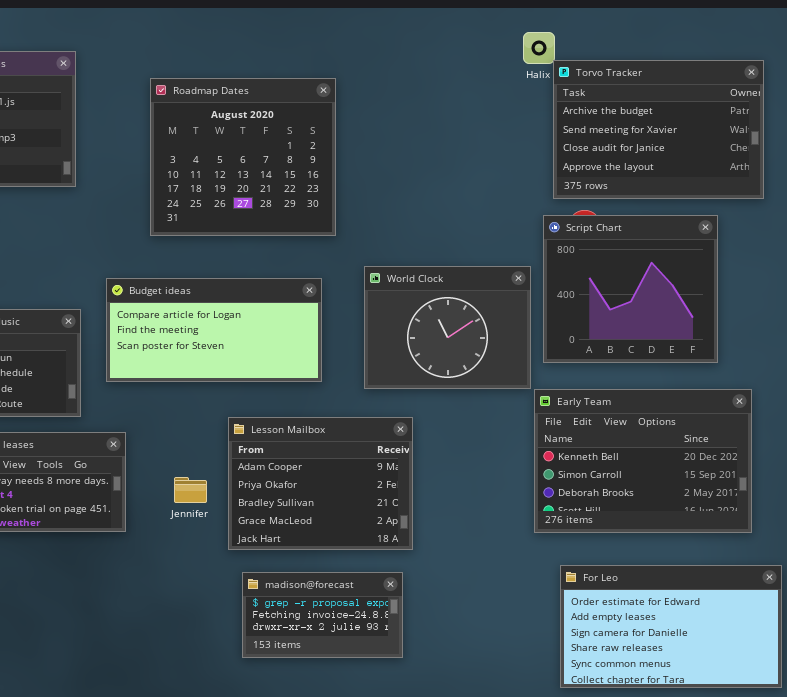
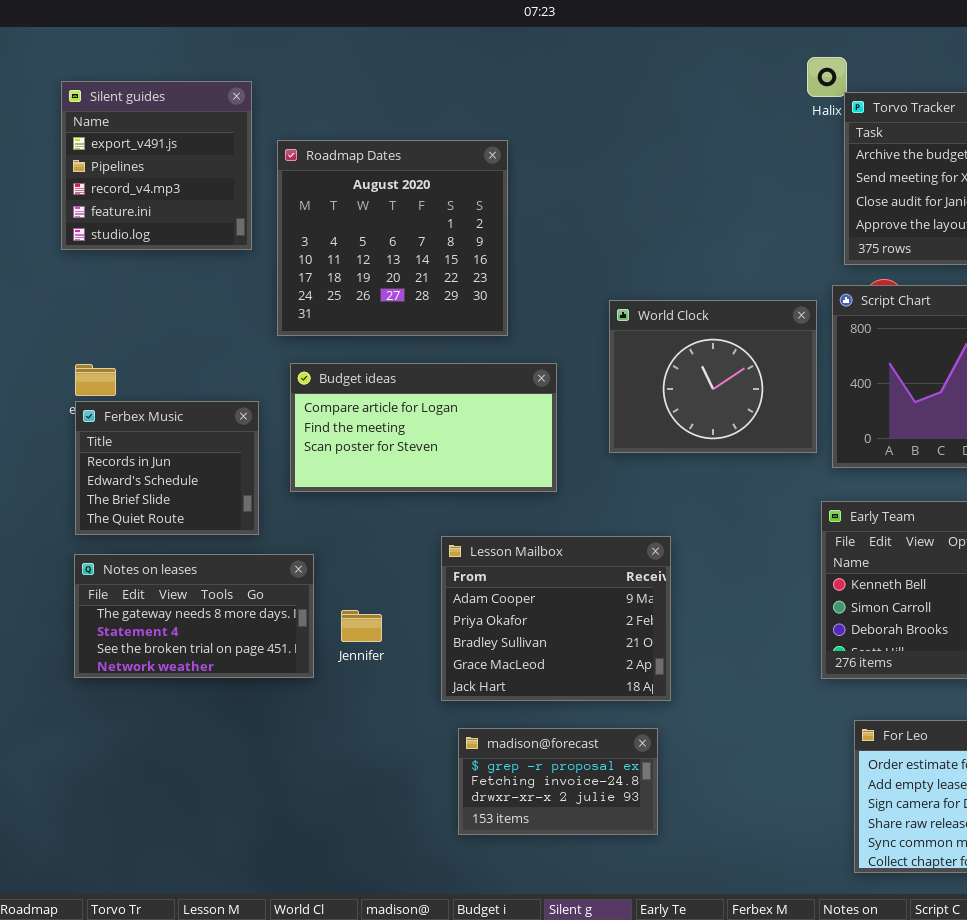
Roadmap Dates: [150,78,336,236] -> [277,140,508,336], moved
World Clock: [364,266,531,389] -> [609,300,817,453], moved
Jennifer: [174,477,207,503] -> [341,610,382,642], moved

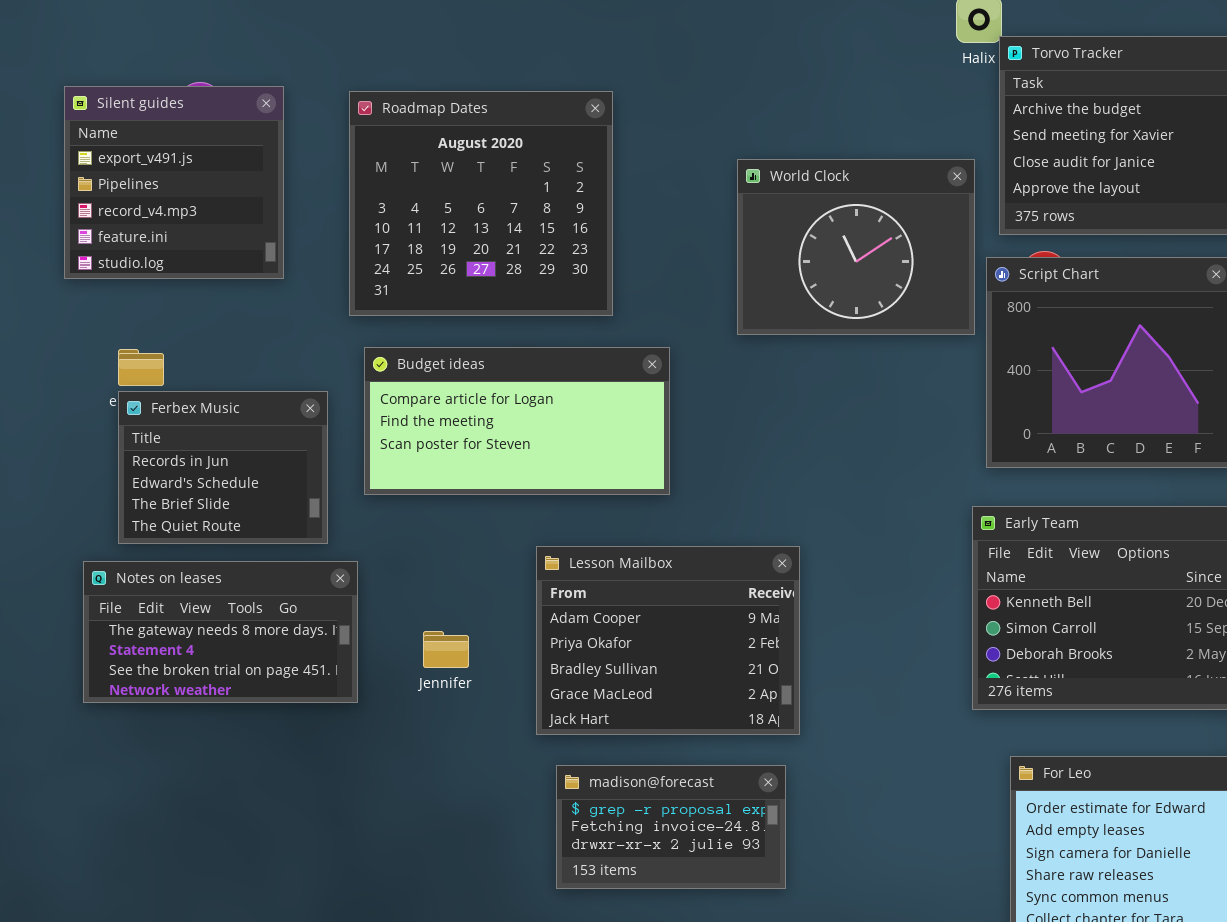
Silent guides: [61,81,252,250] -> [64,86,284,279], moved
World Clock: [609,300,817,453] -> [737,159,975,335], moved
Notes on leases: [74,554,314,678] -> [83,561,358,703], moved

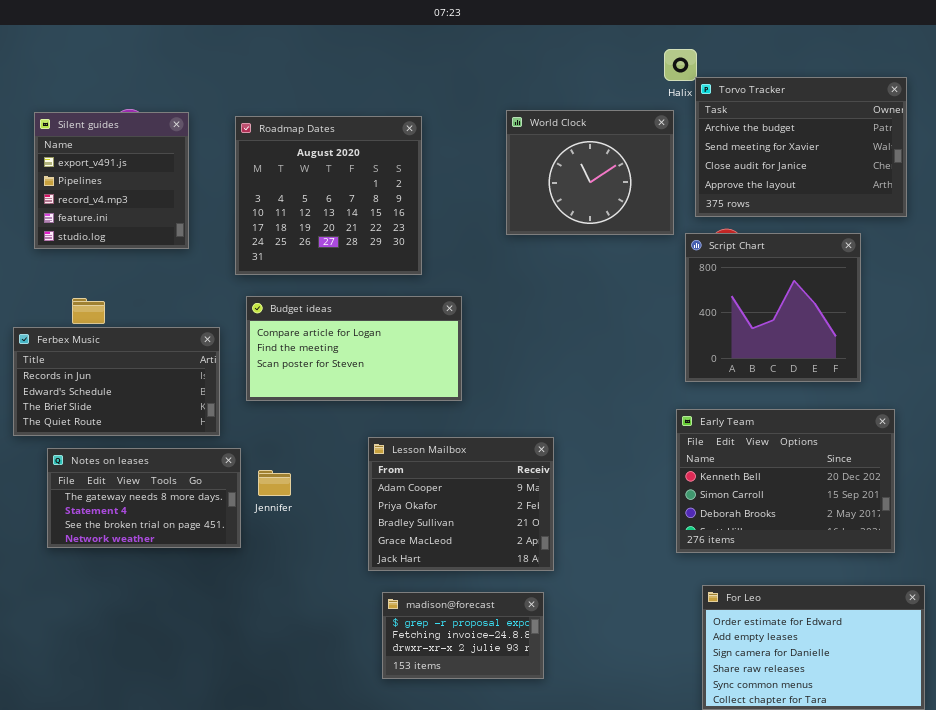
World Clock: [737,159,975,335] -> [506,110,674,235], moved
Ferbex Music: [118,391,328,544] -> [13,327,220,436], resized
Jennifer: [423,631,469,668] -> [258,470,291,496], moved

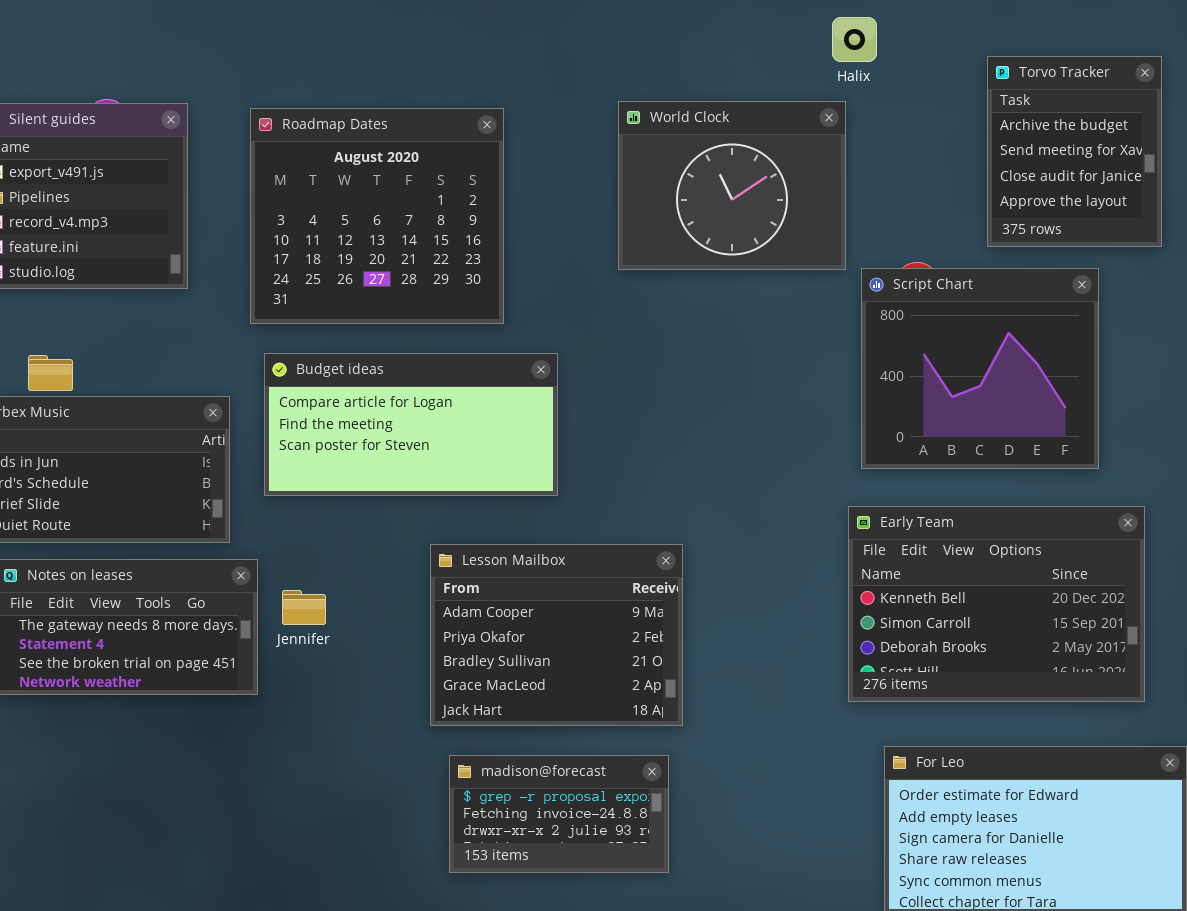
Torvo Tracker: [695,77,907,217] -> [987,56,1162,247], resized

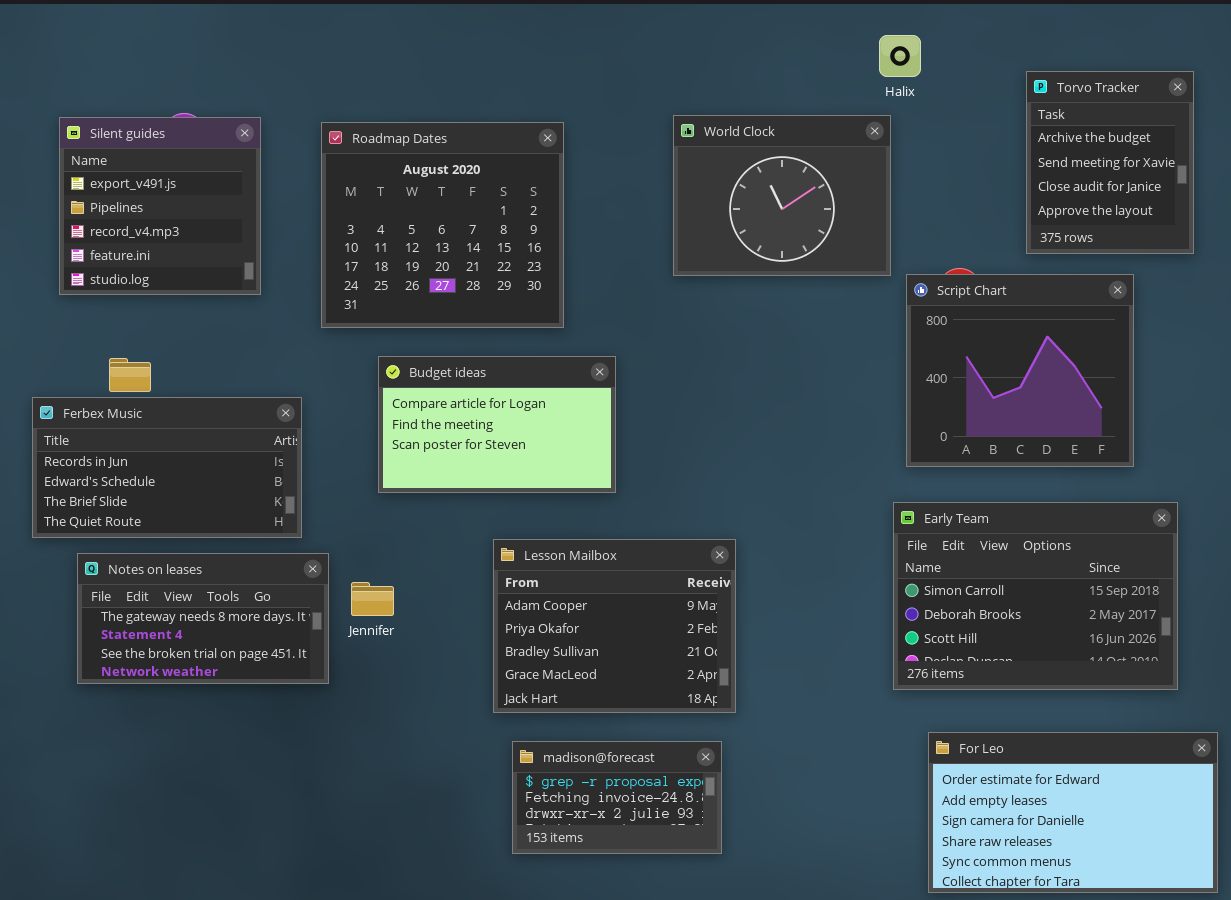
Budget ideas: [264,353,558,496] -> [378,356,616,493], resized
Early Team: [848,506,1145,702] -> [893,502,1178,690], scrolled down 1 row

